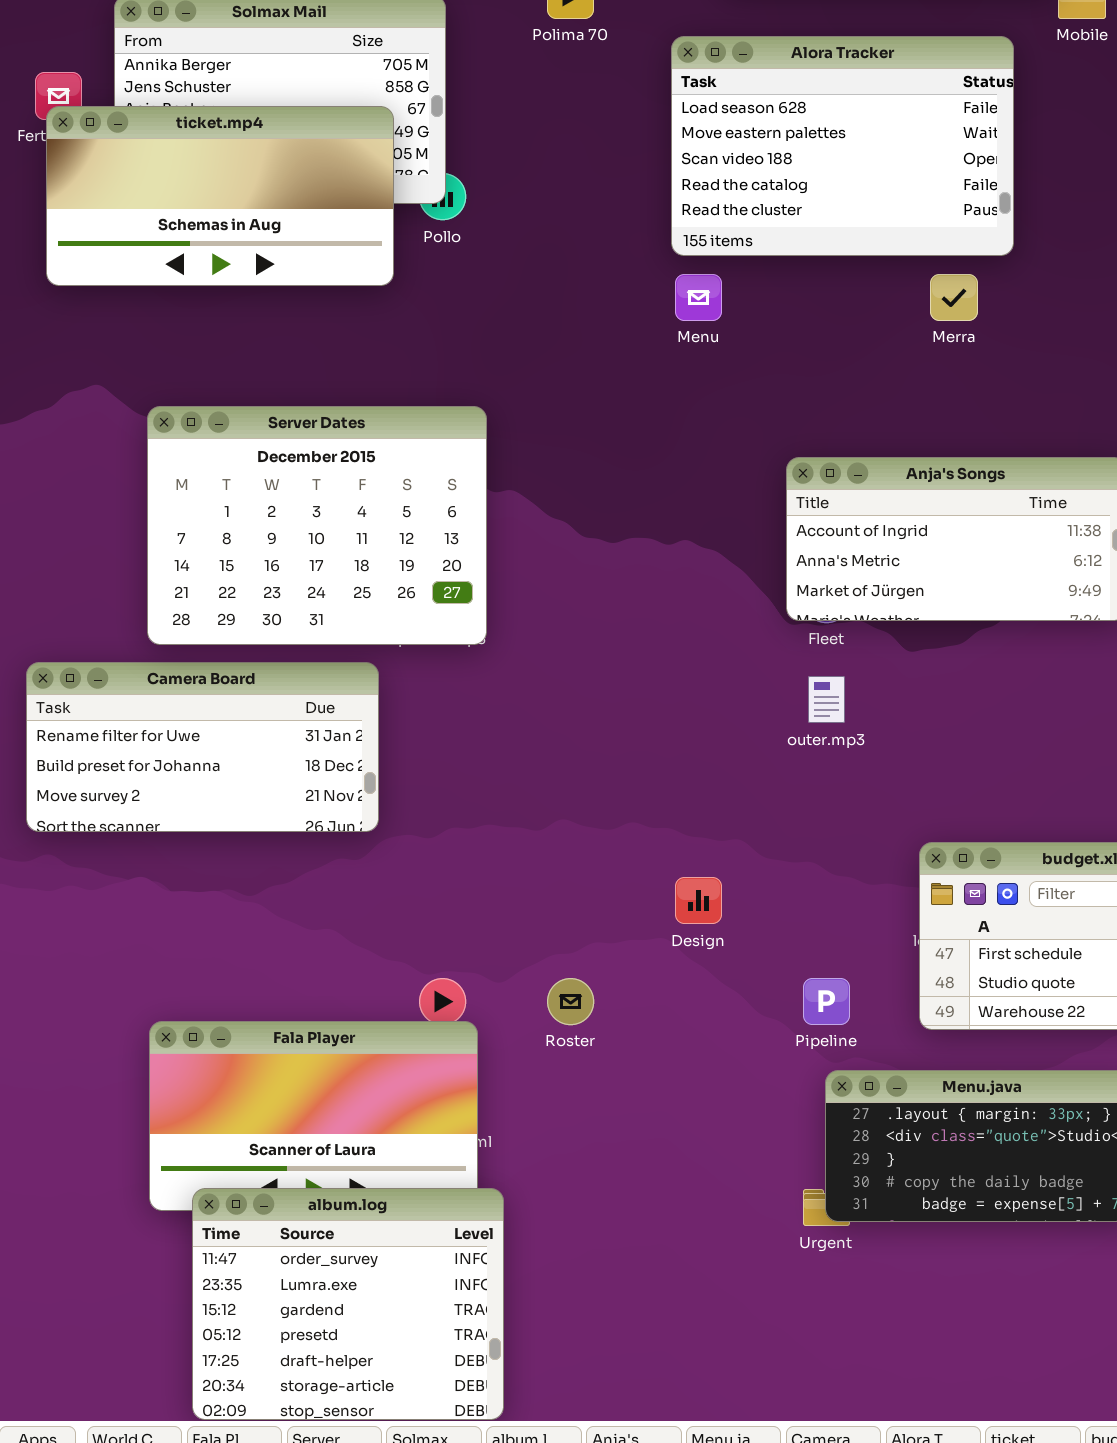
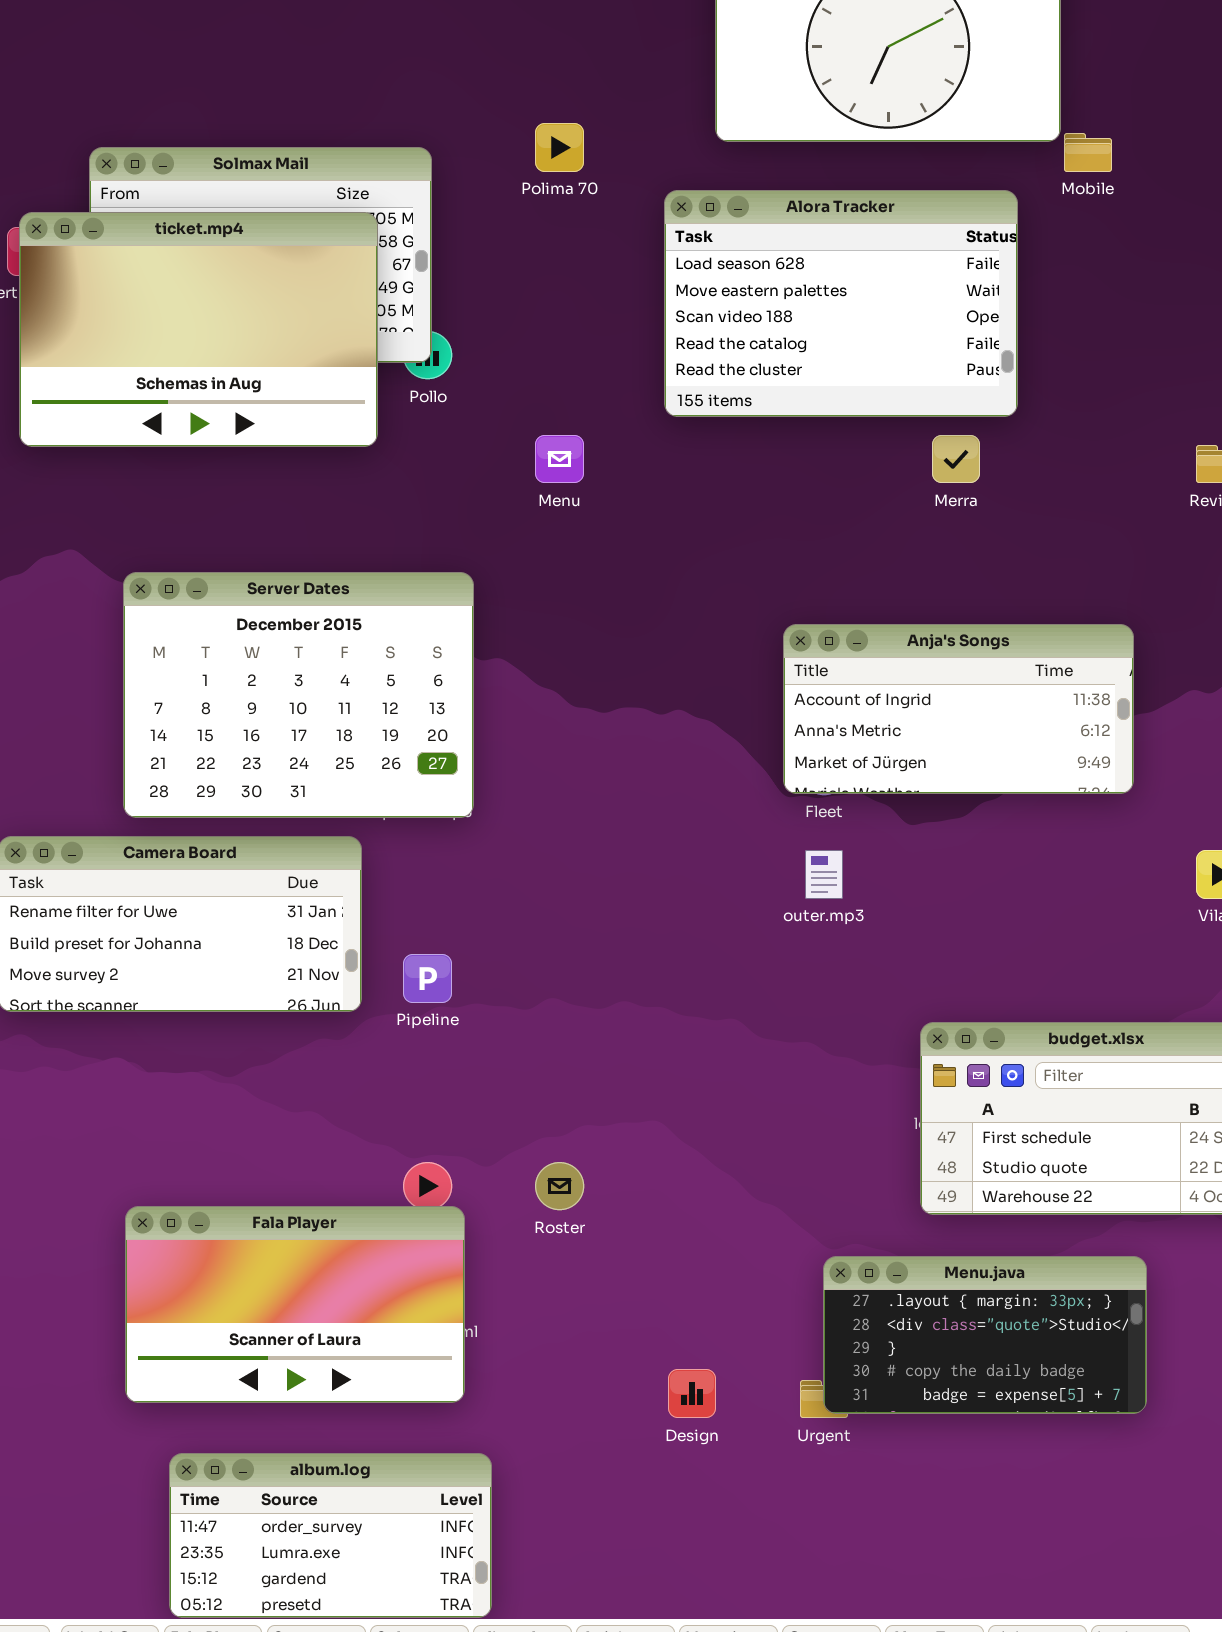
ticket.mp4: [46,106,394,286] -> [19,212,378,447], resized
Menu: [675,274,722,321] -> [535,435,584,483], moved
Design: [675,877,722,924] -> [668,1369,716,1418], moved
Pipeline: [803,978,850,1025] -> [403,954,452,1003], moved
album.log: [192,1188,504,1420] -> [169,1453,492,1618], resized

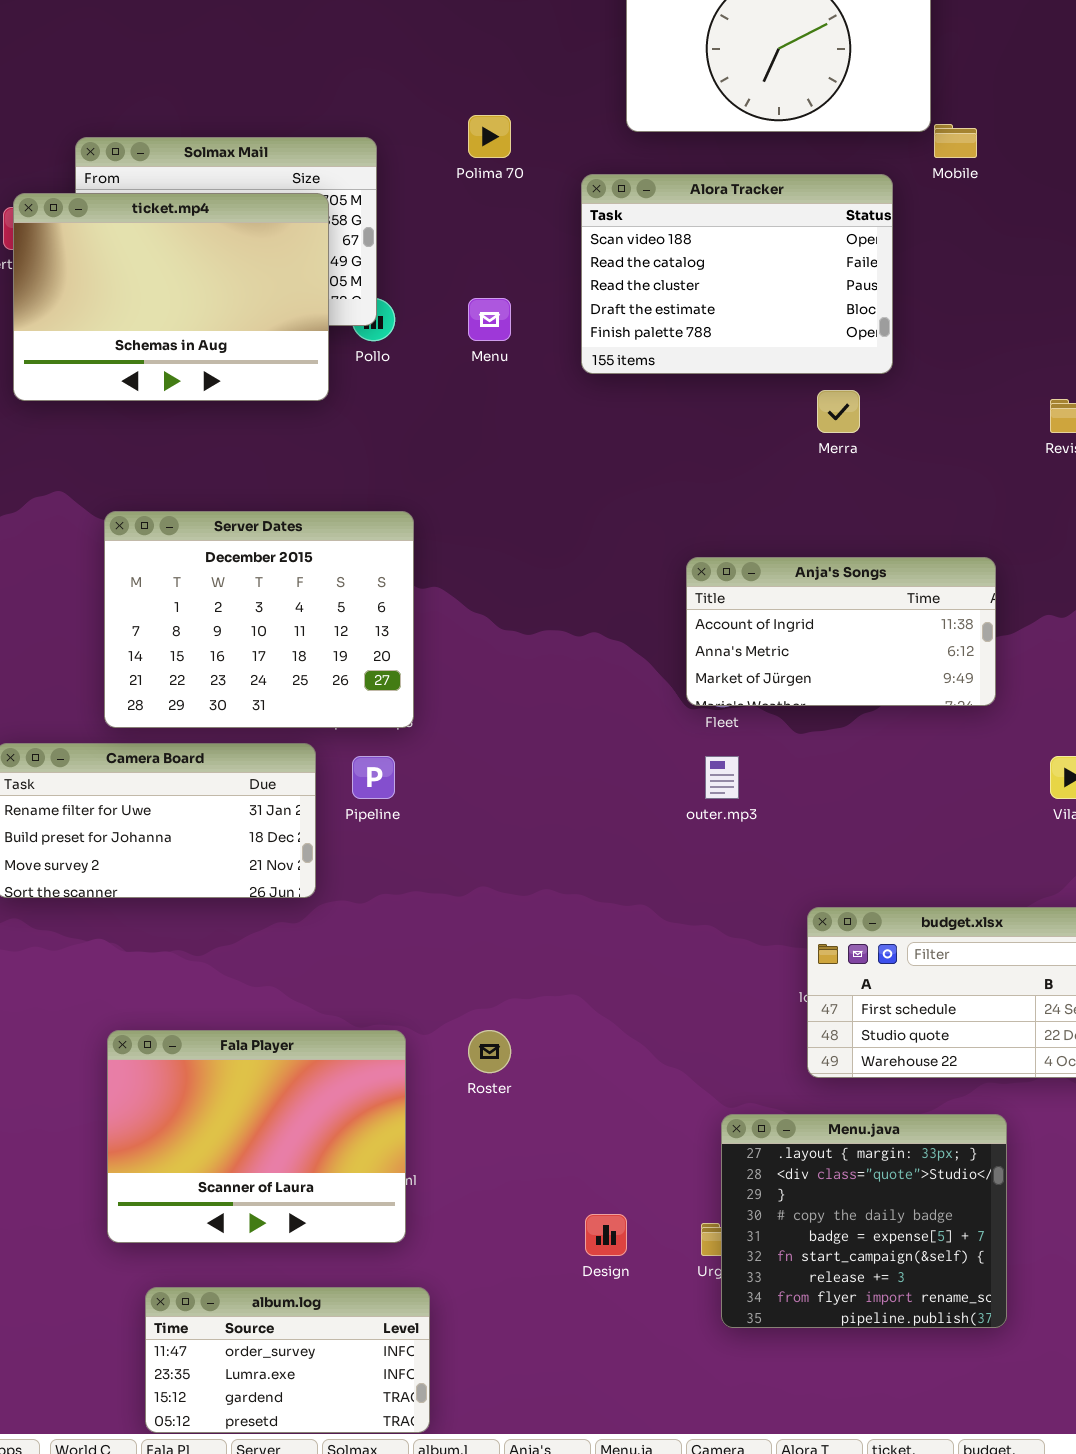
Alora Tracker: [664,190,1018,417] -> [581,174,893,374], scrolled down 2 rows
Menu: [535,435,584,483] -> [468,298,511,341], moved
Pipeline: [403,954,452,1003] -> [352,756,395,799], moved
Fala Player: [125,1206,465,1403] -> [107,1030,406,1243], resized
Menu.java: [823,1256,1147,1414] -> [721,1114,1007,1328], resized

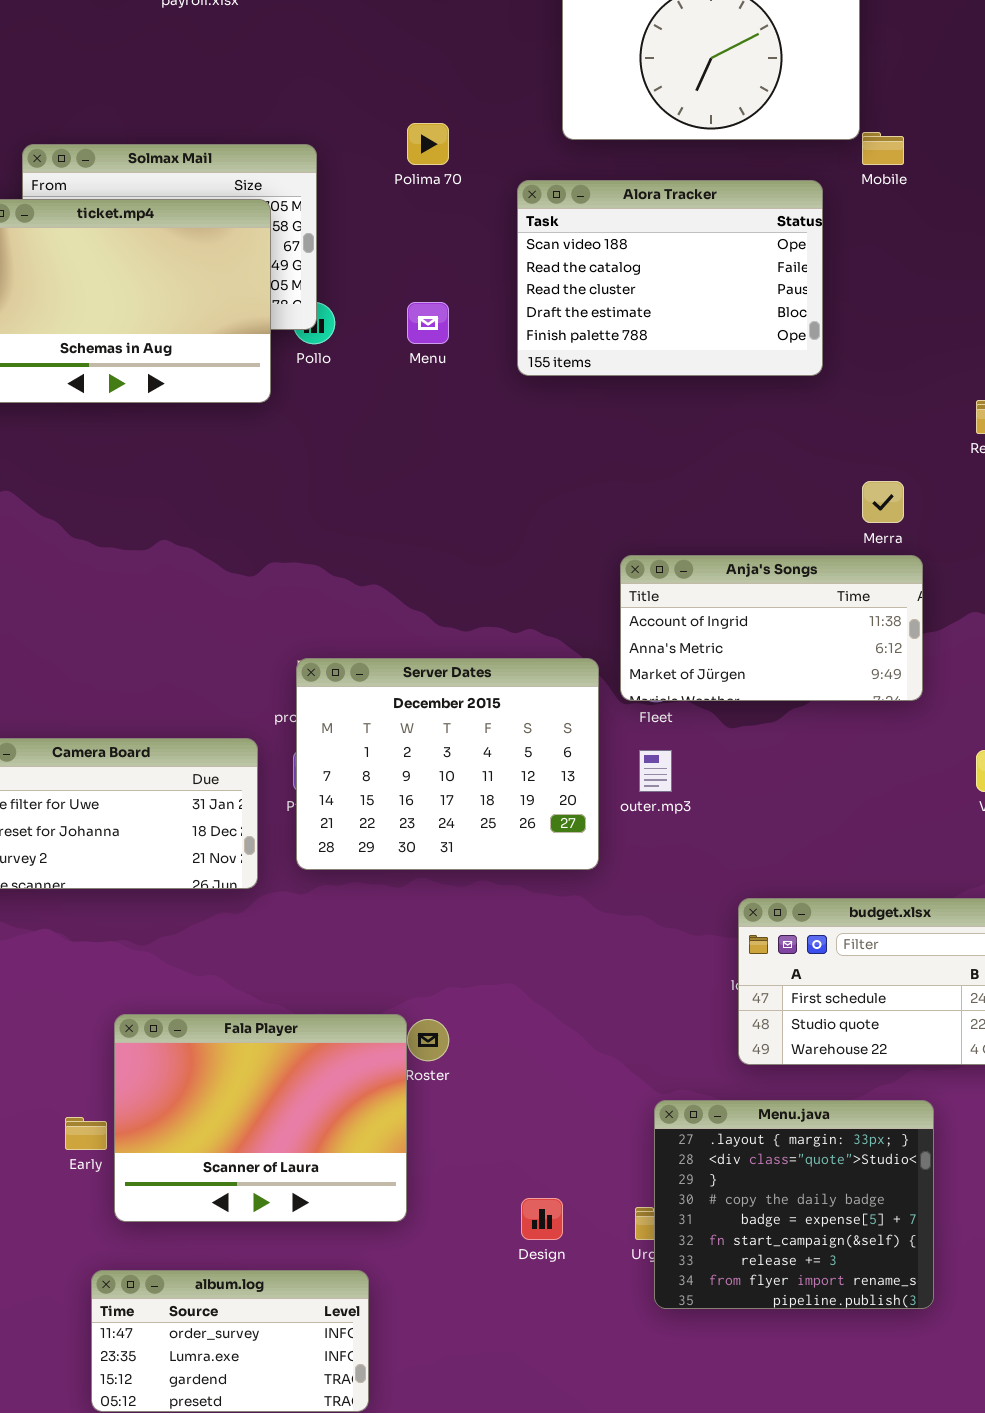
Merra: [817,390,860,433] -> [862,481,904,523], moved
Server Dates: [104,511,414,728] -> [296,658,599,870], moved
Fala Player: [107,1030,406,1243] -> [114,1014,407,1222], moved

